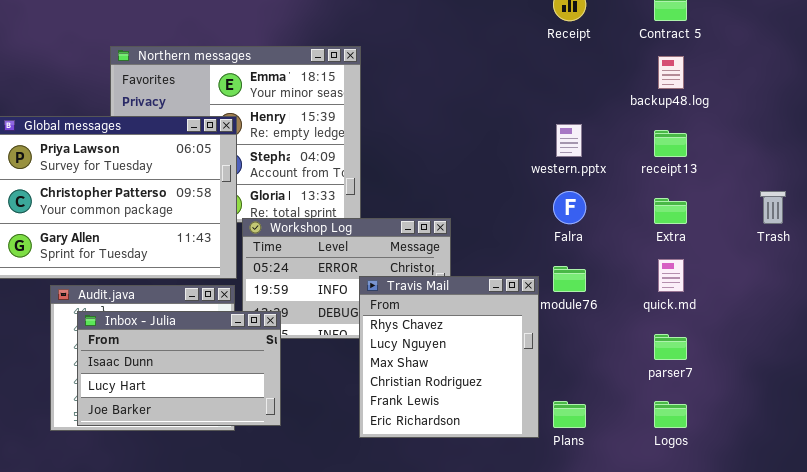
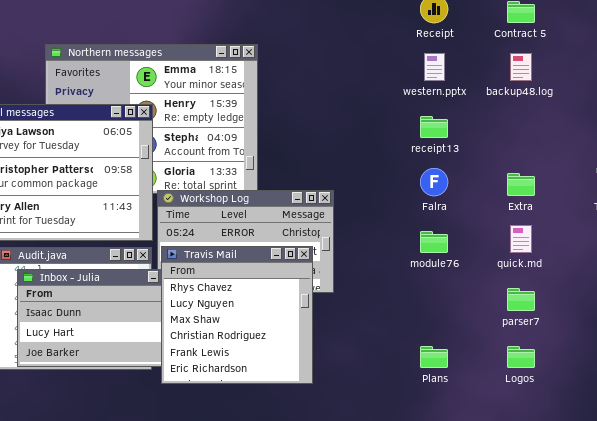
western.pptx: [556,124,582,157] -> [424,53,445,81], moved
receipt13: [654,130,687,157] -> [420,116,448,138], moved
Travis Mail: [359,276,539,438] -> [161,246,313,384], moved

